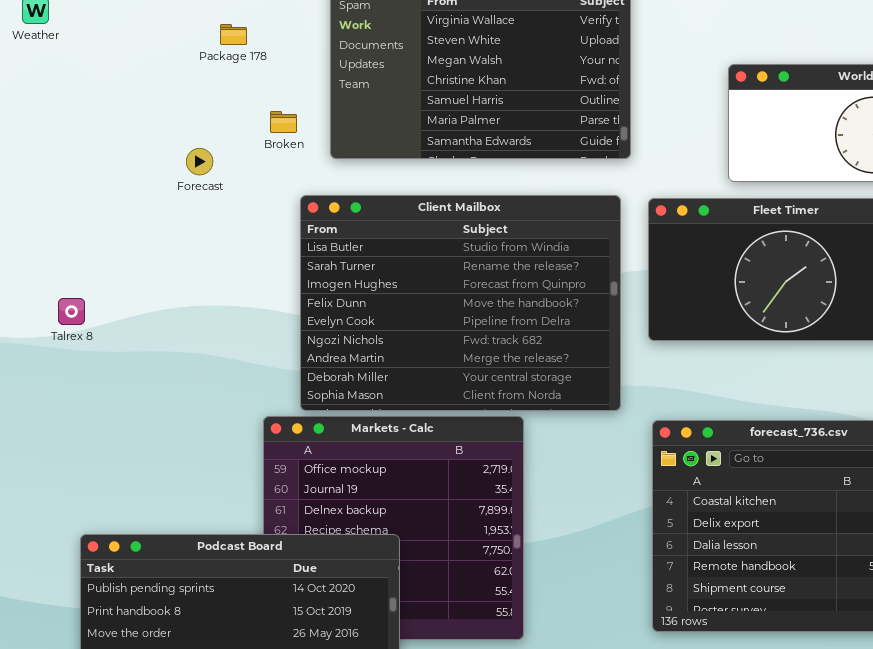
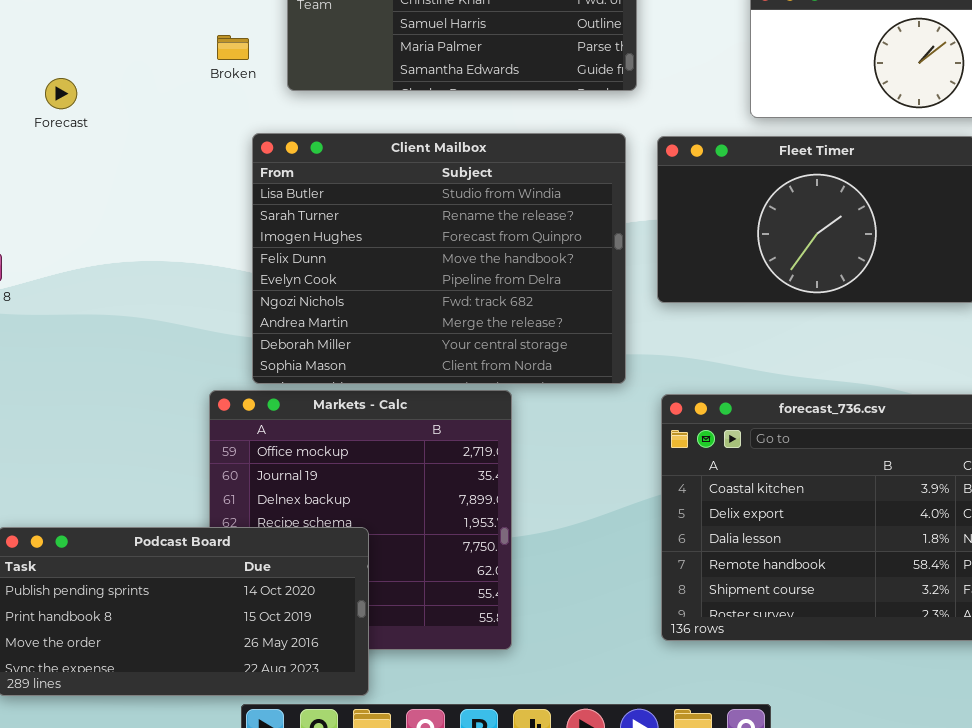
Forecast: [186,148,213,175] -> [45,78,77,109], moved

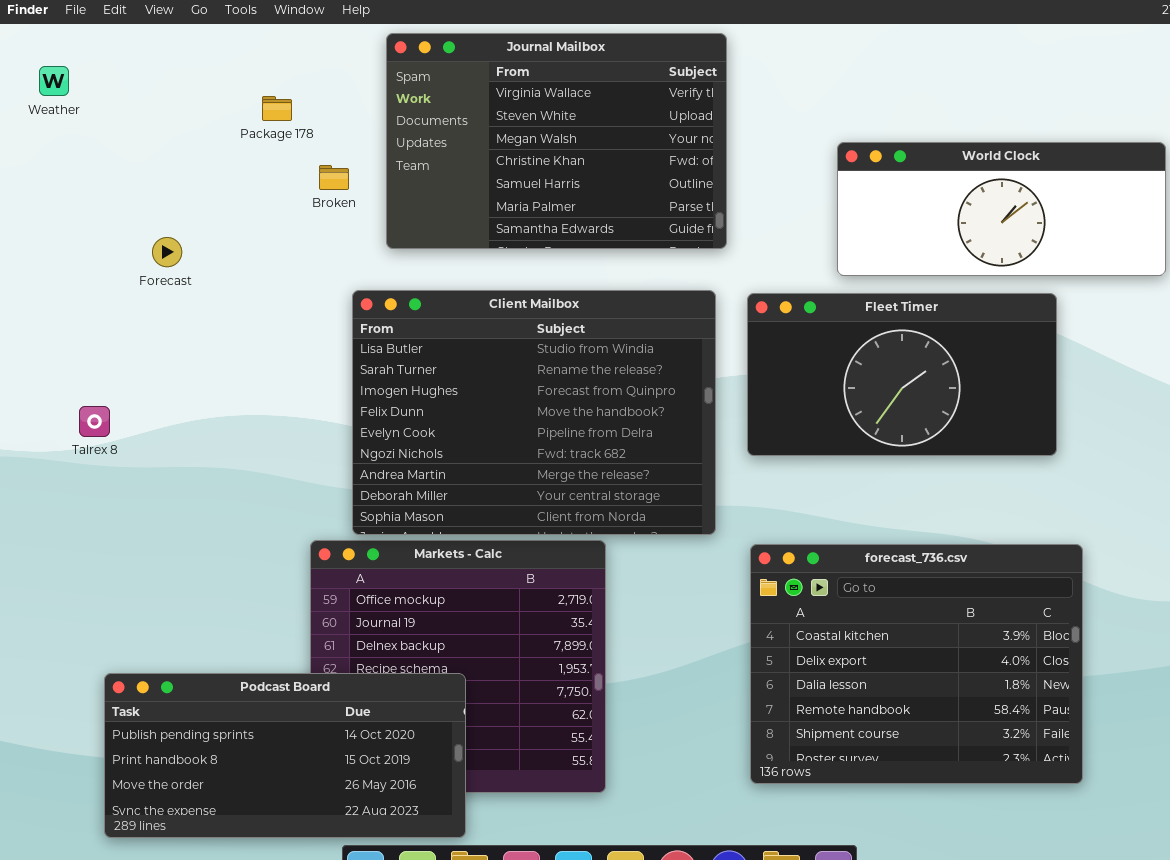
Broken: [217,35,249,60] -> [319,165,349,190], moved

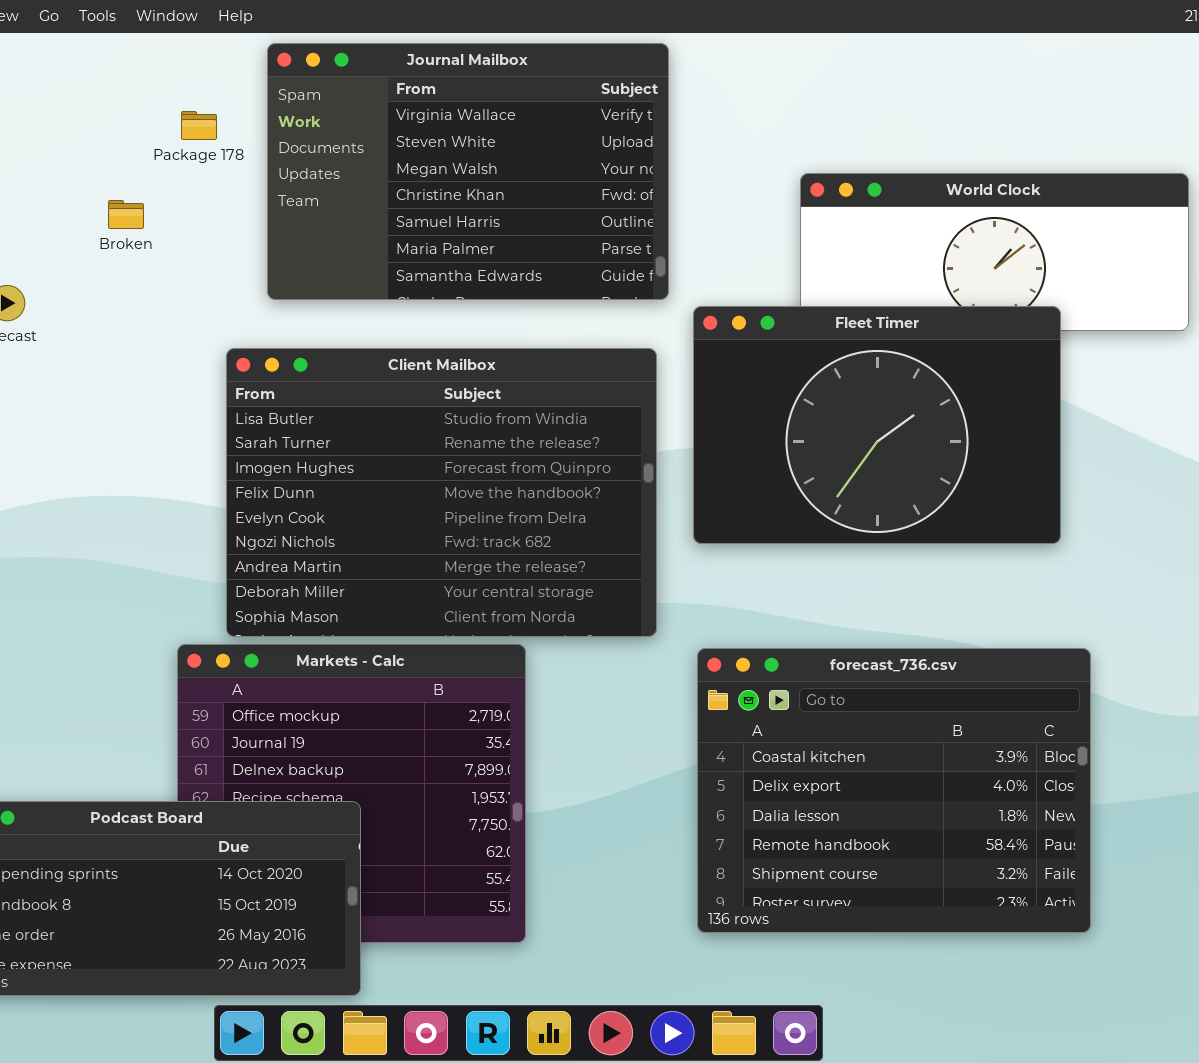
Package 178: [262,96,292,121] -> [181,111,217,140], moved
Broken: [319,165,349,190] -> [108,200,144,229], moved
Fleet Timer: [747,293,1057,456] -> [693,306,1061,544], resized

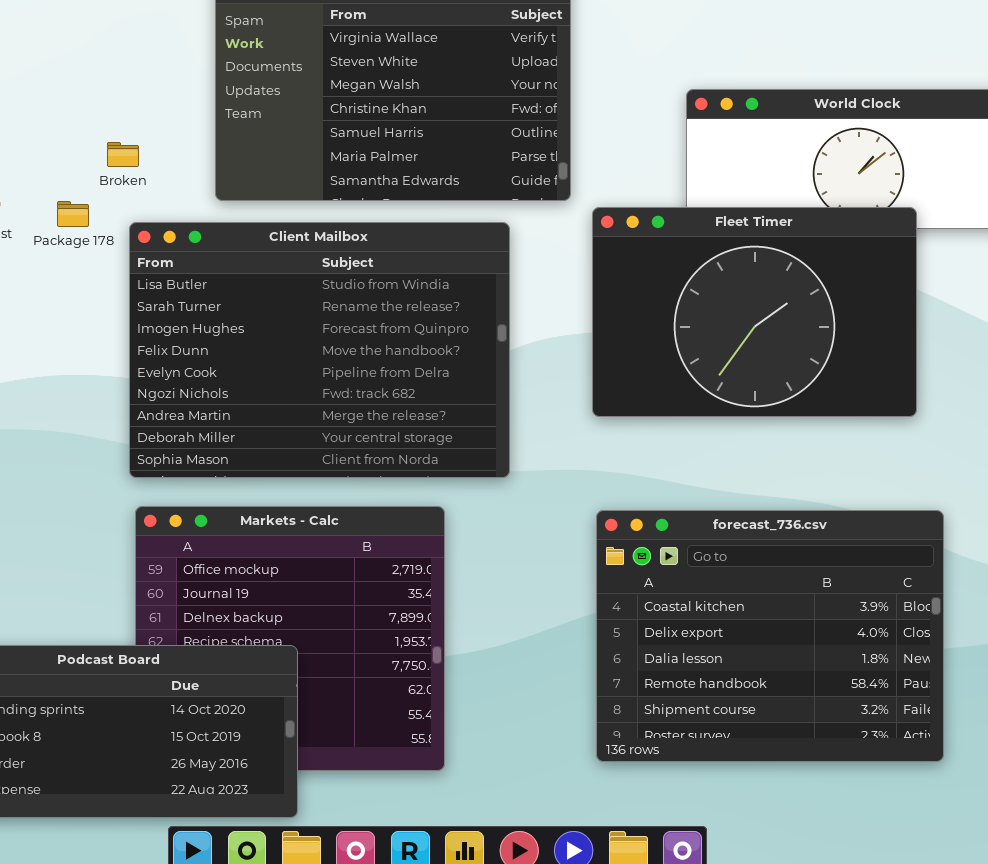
Package 178: [181,111,217,140] -> [57,201,89,227], moved
Broken: [108,200,144,229] -> [107,142,139,167], moved
Client Mailbox: [226,348,657,637] -> [129,222,510,478], moved

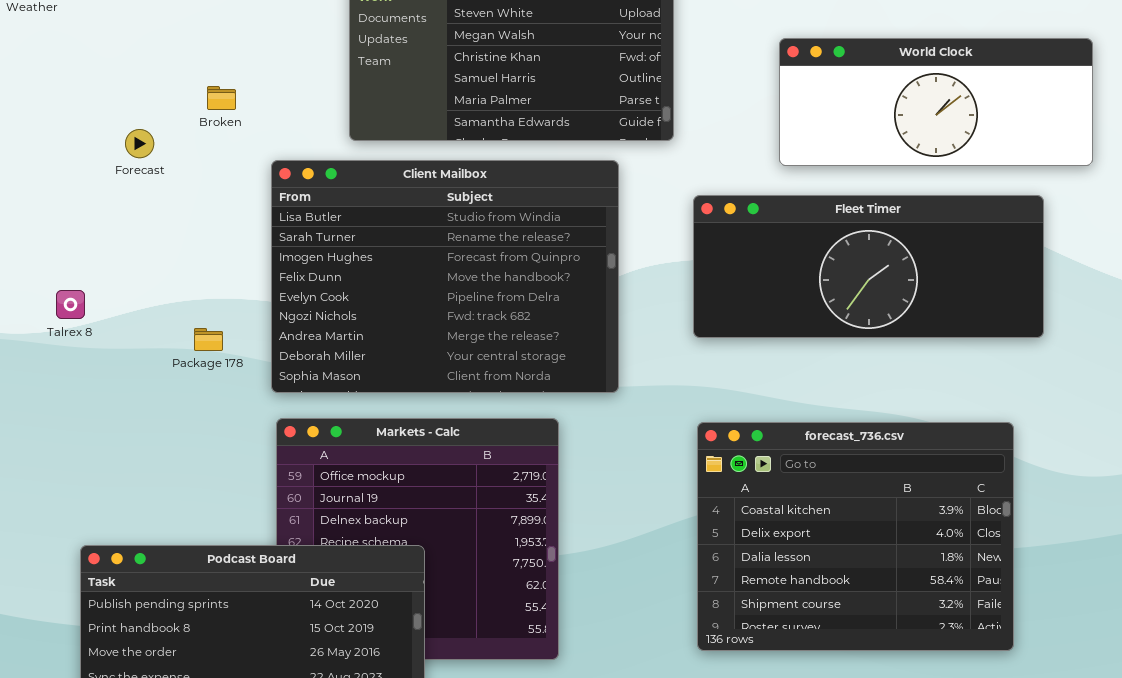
Broken: [107,142,139,167] -> [207,86,236,110], moved
Package 178: [57,201,89,227] -> [194,328,223,351], moved
Fleet Timer: [592,207,917,417] -> [693,195,1044,338], resized

